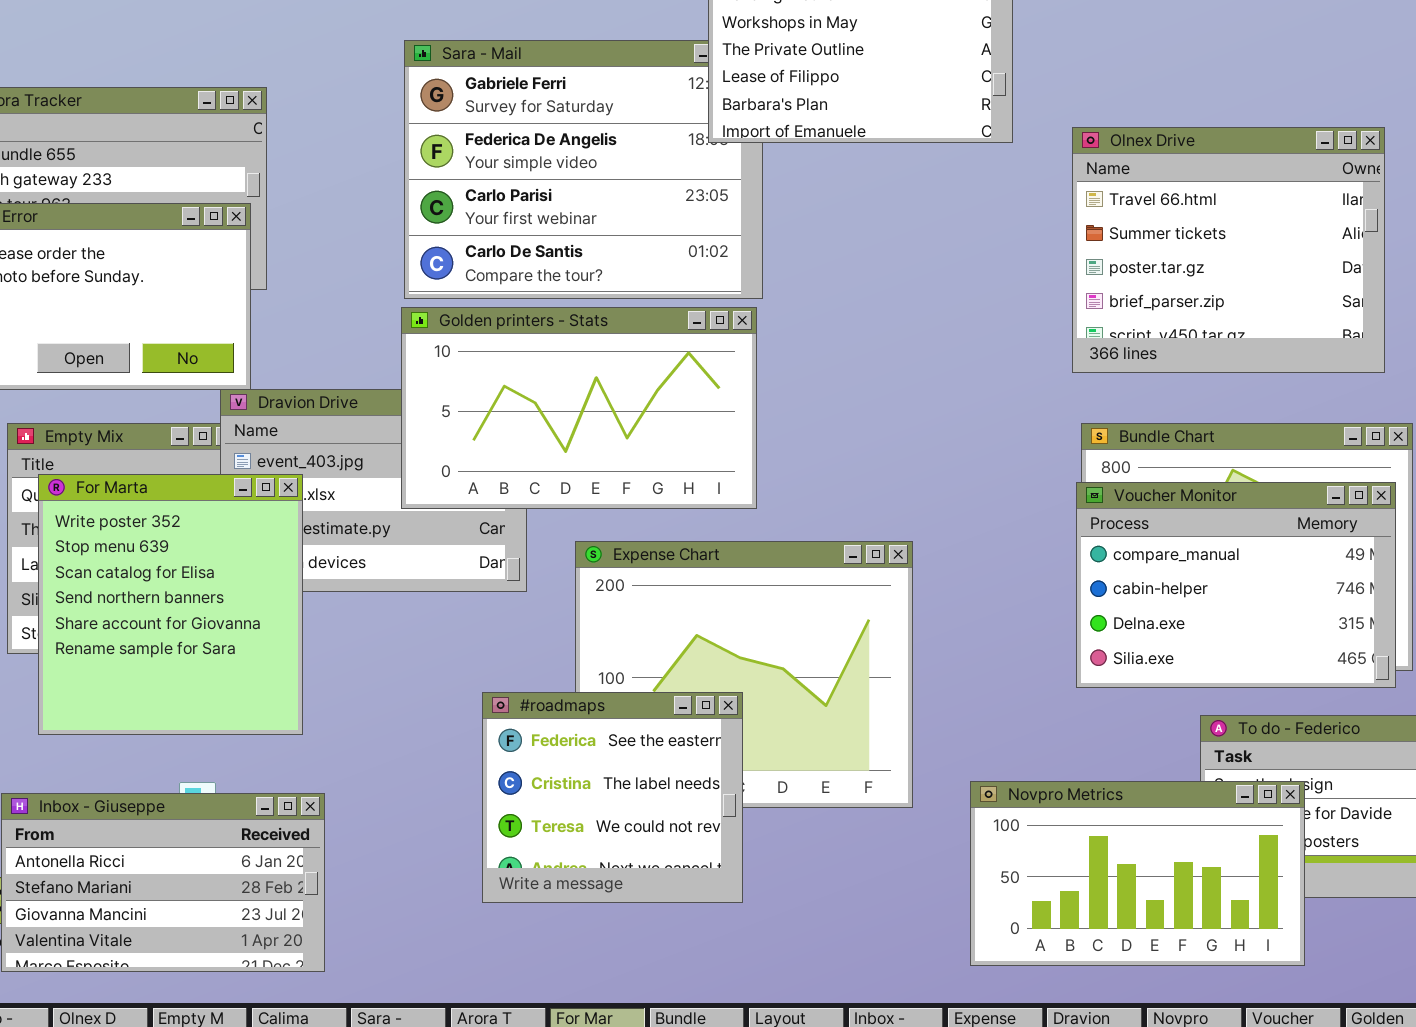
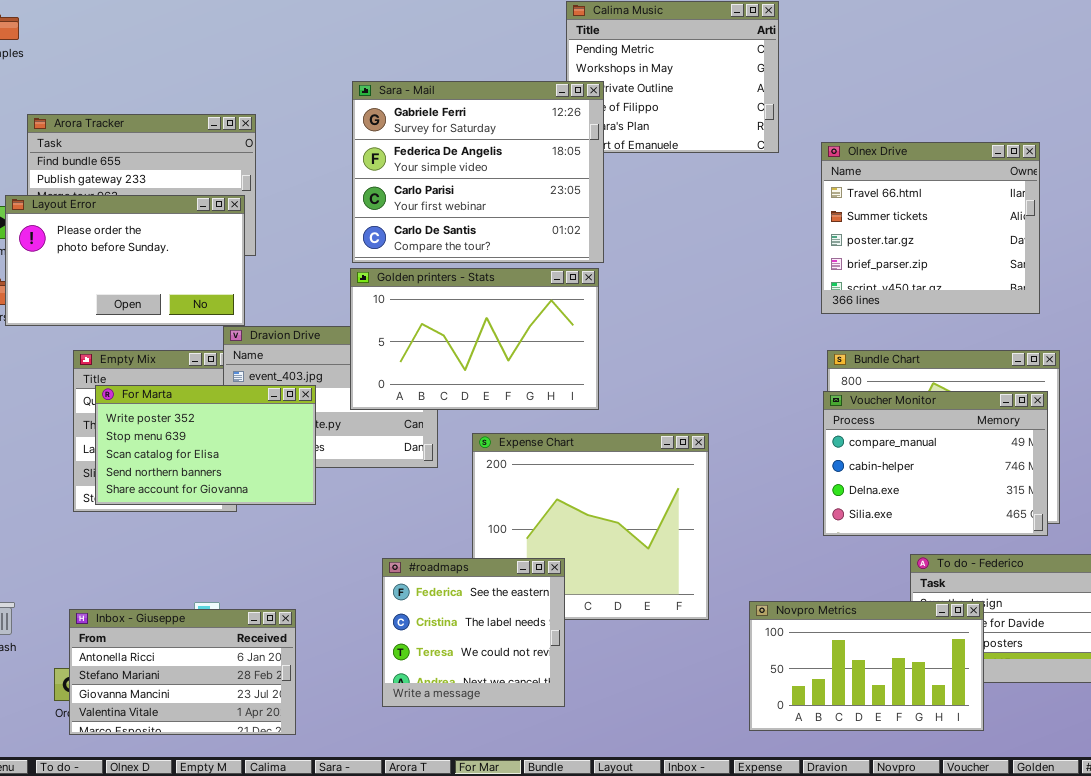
Sara - Mail: [404,40,763,299] -> [352,81,604,263], raised
For Marta: [38,474,303,735] -> [95,385,316,505], resized
#roadmaps: [482,692,743,903] -> [382,558,565,707], moved

